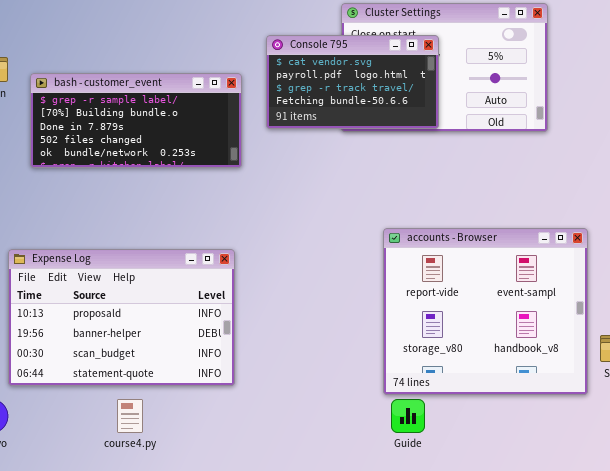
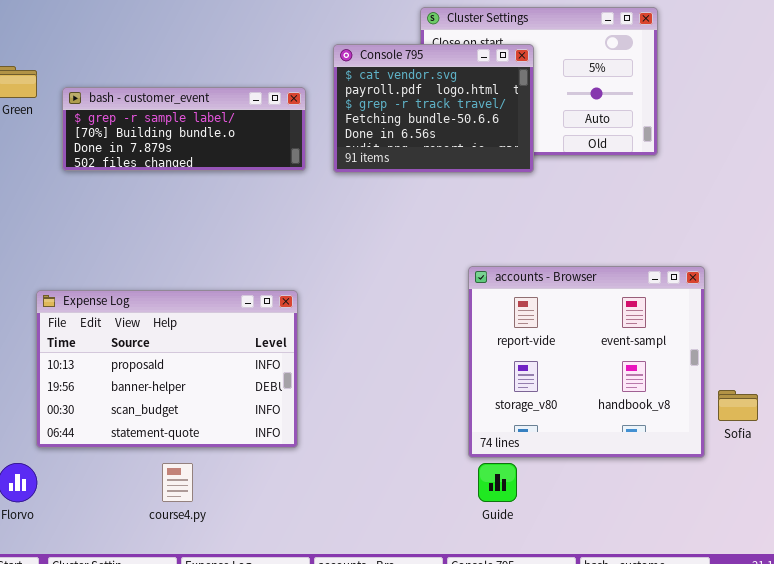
Console 795: [266,35,439,129] -> [333,44,534,173], resized
bash - customer_event: [30,73,242,168] -> [62,87,306,171], resized

